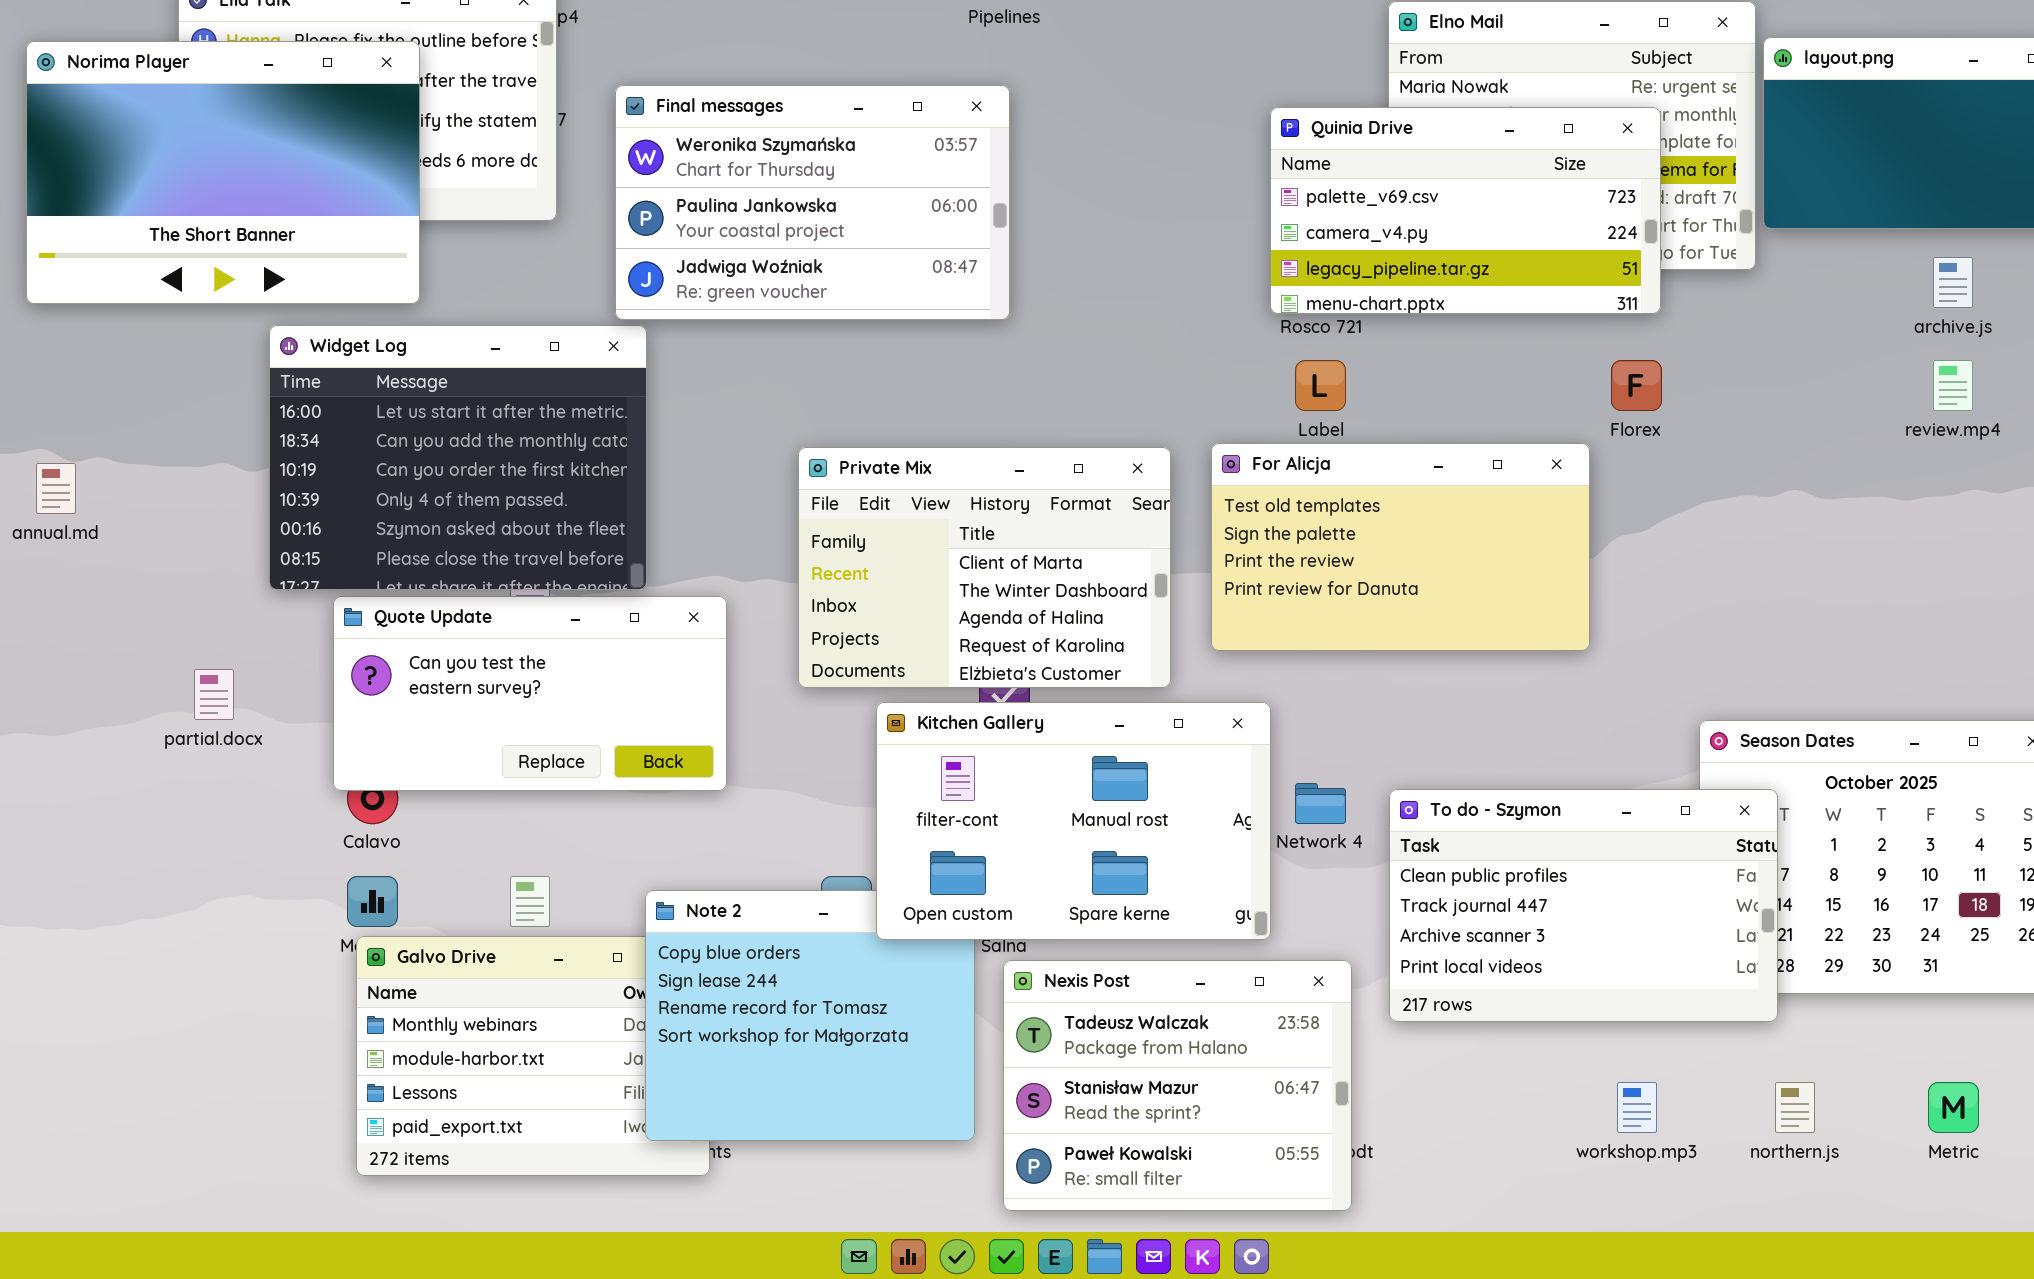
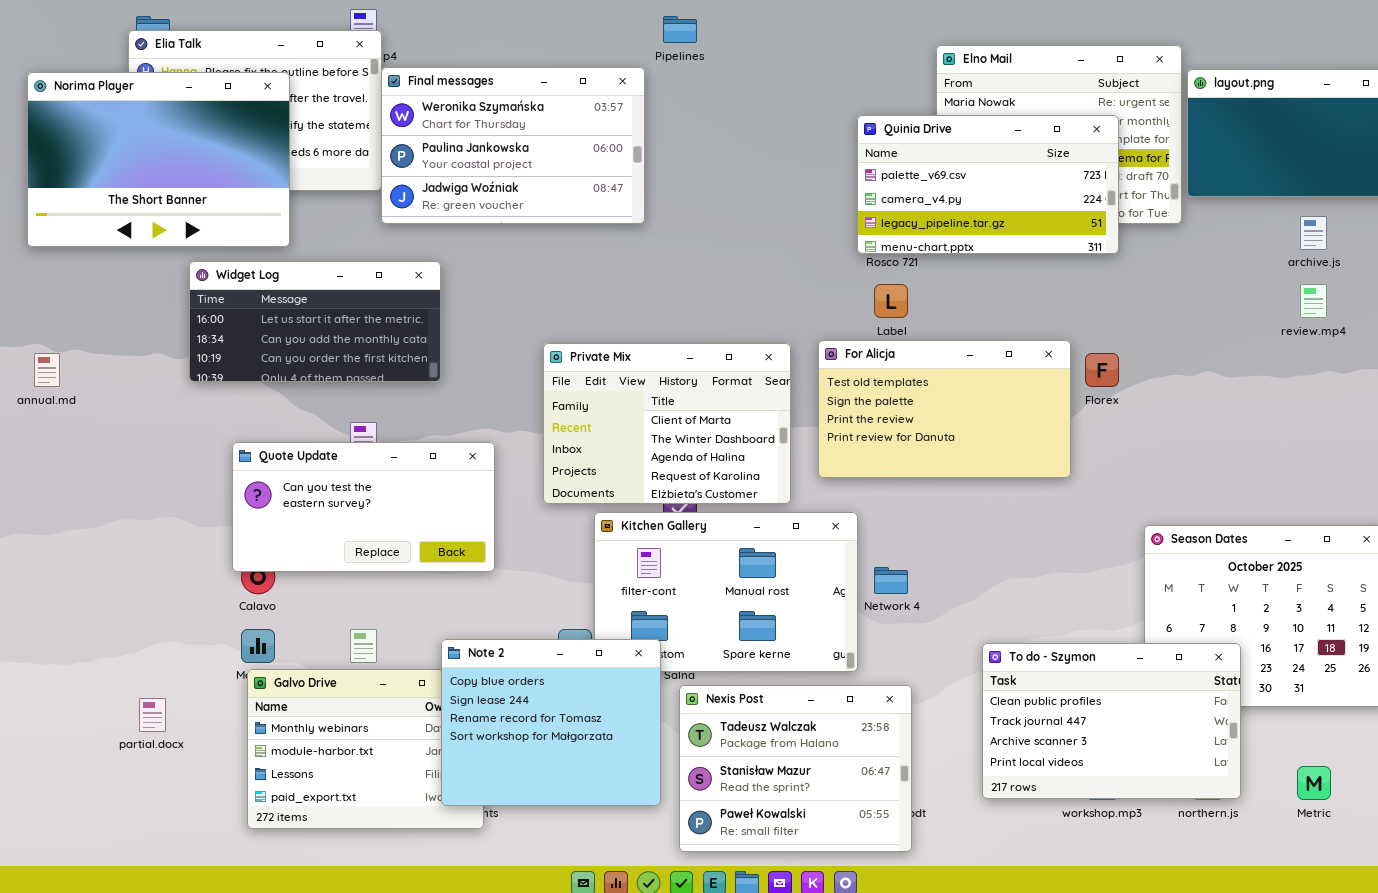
Final messages: [615,85,1010,320] -> [381,67,645,224], moved
Widget Log: [269,325,647,590] -> [189,261,441,382], resized
Florex: [1611,360,1662,411] -> [1085,353,1119,387], moved
partial.docx: [194,669,234,720] -> [139,698,166,732], moved
To do - Szymon: [1389,789,1778,1022] -> [982,643,1241,799], moved
Note 2: [645,890,975,1141] -> [441,639,661,806], raised

